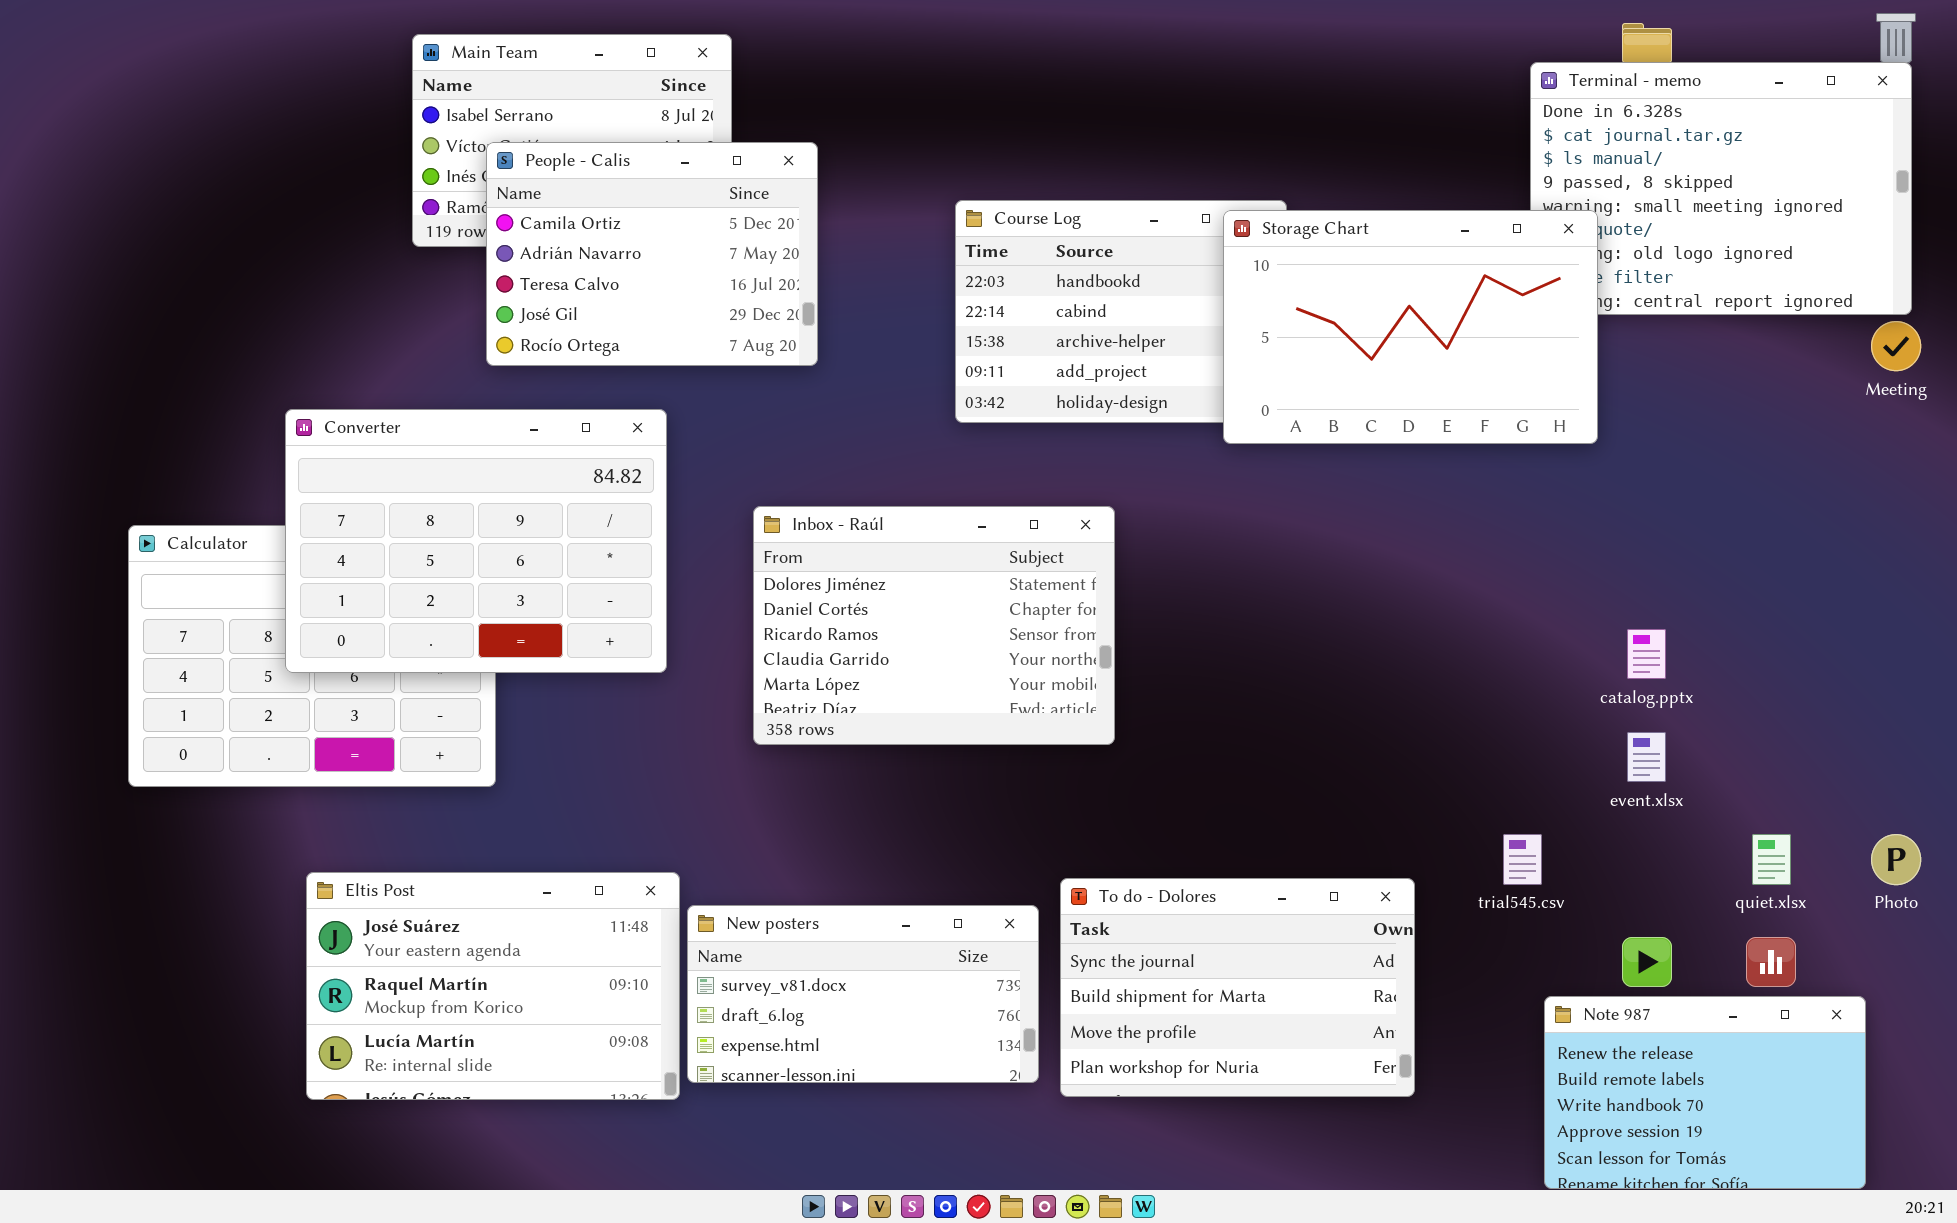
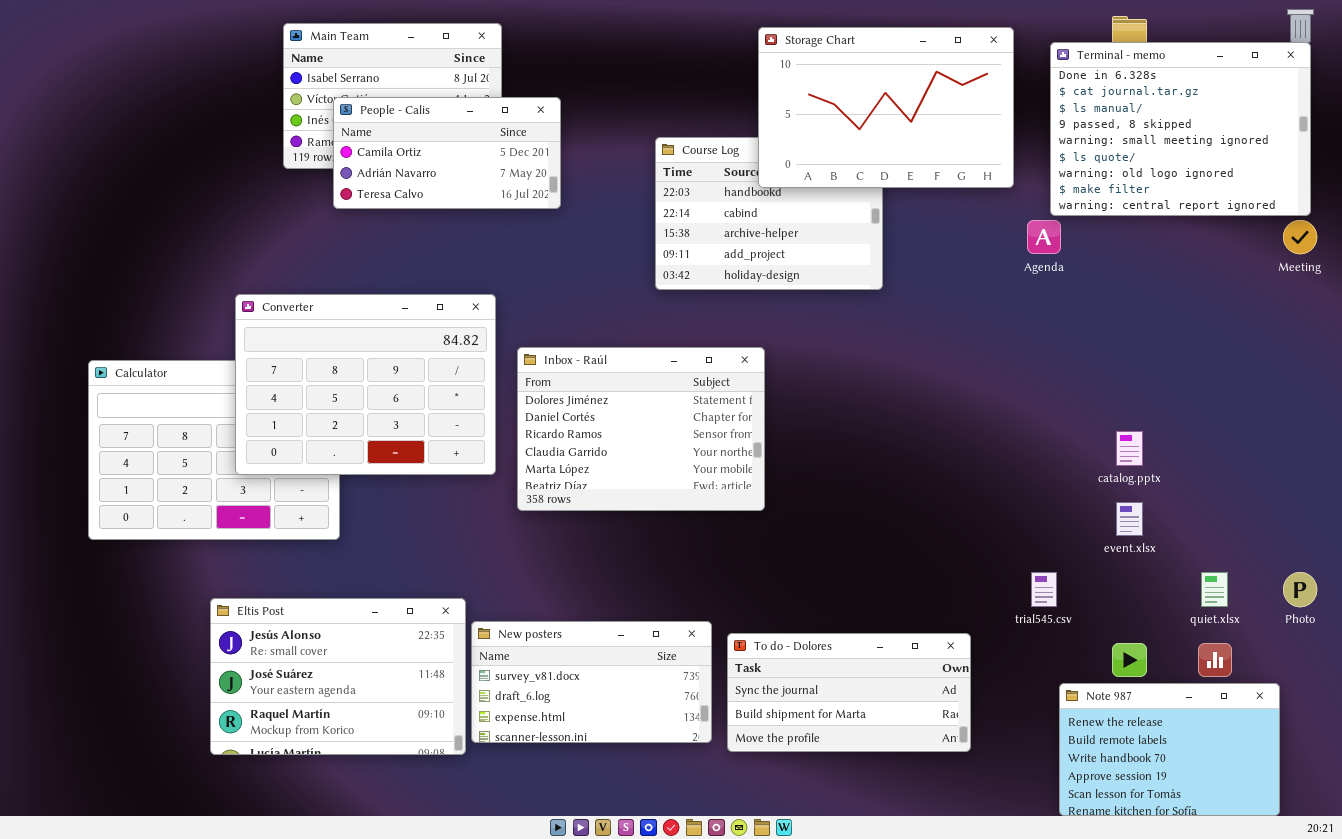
People - Calis: [486,142,818,366] -> [333,97,561,209], resized
Storage Chart: [1223,210,1598,444] -> [758,27,1014,188], moved
Converter: [285,409,667,673] -> [235,294,496,475], moved
Eltis Post: [306,872,680,1100] -> [210,598,466,755], scrolled up 1 row
To do - Dolores: [1060,878,1415,1097] -> [727,633,971,752], resized

